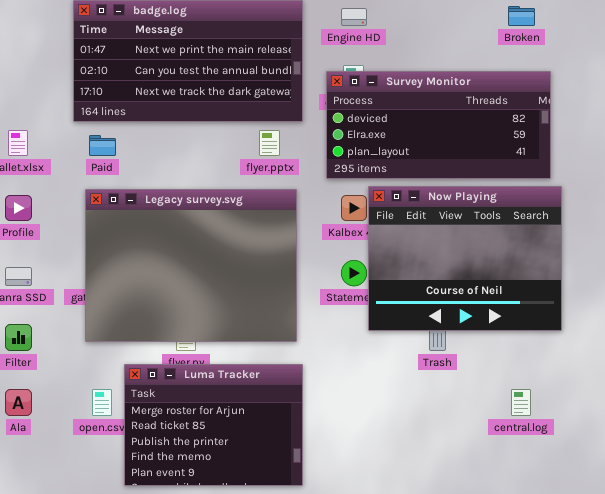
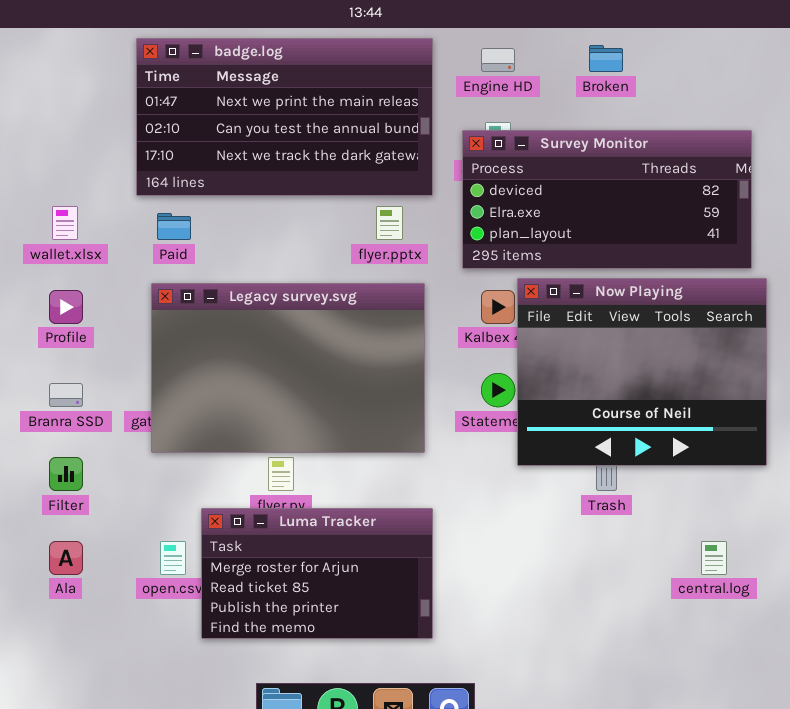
Broken: [508,6,535,26] -> [589,45,623,72], moved
Legacy survey.svg: [85,189,297,342] -> [151,283,425,453], resized
Luma Tracker: [124,364,303,486] -> [201,508,433,639], resized

